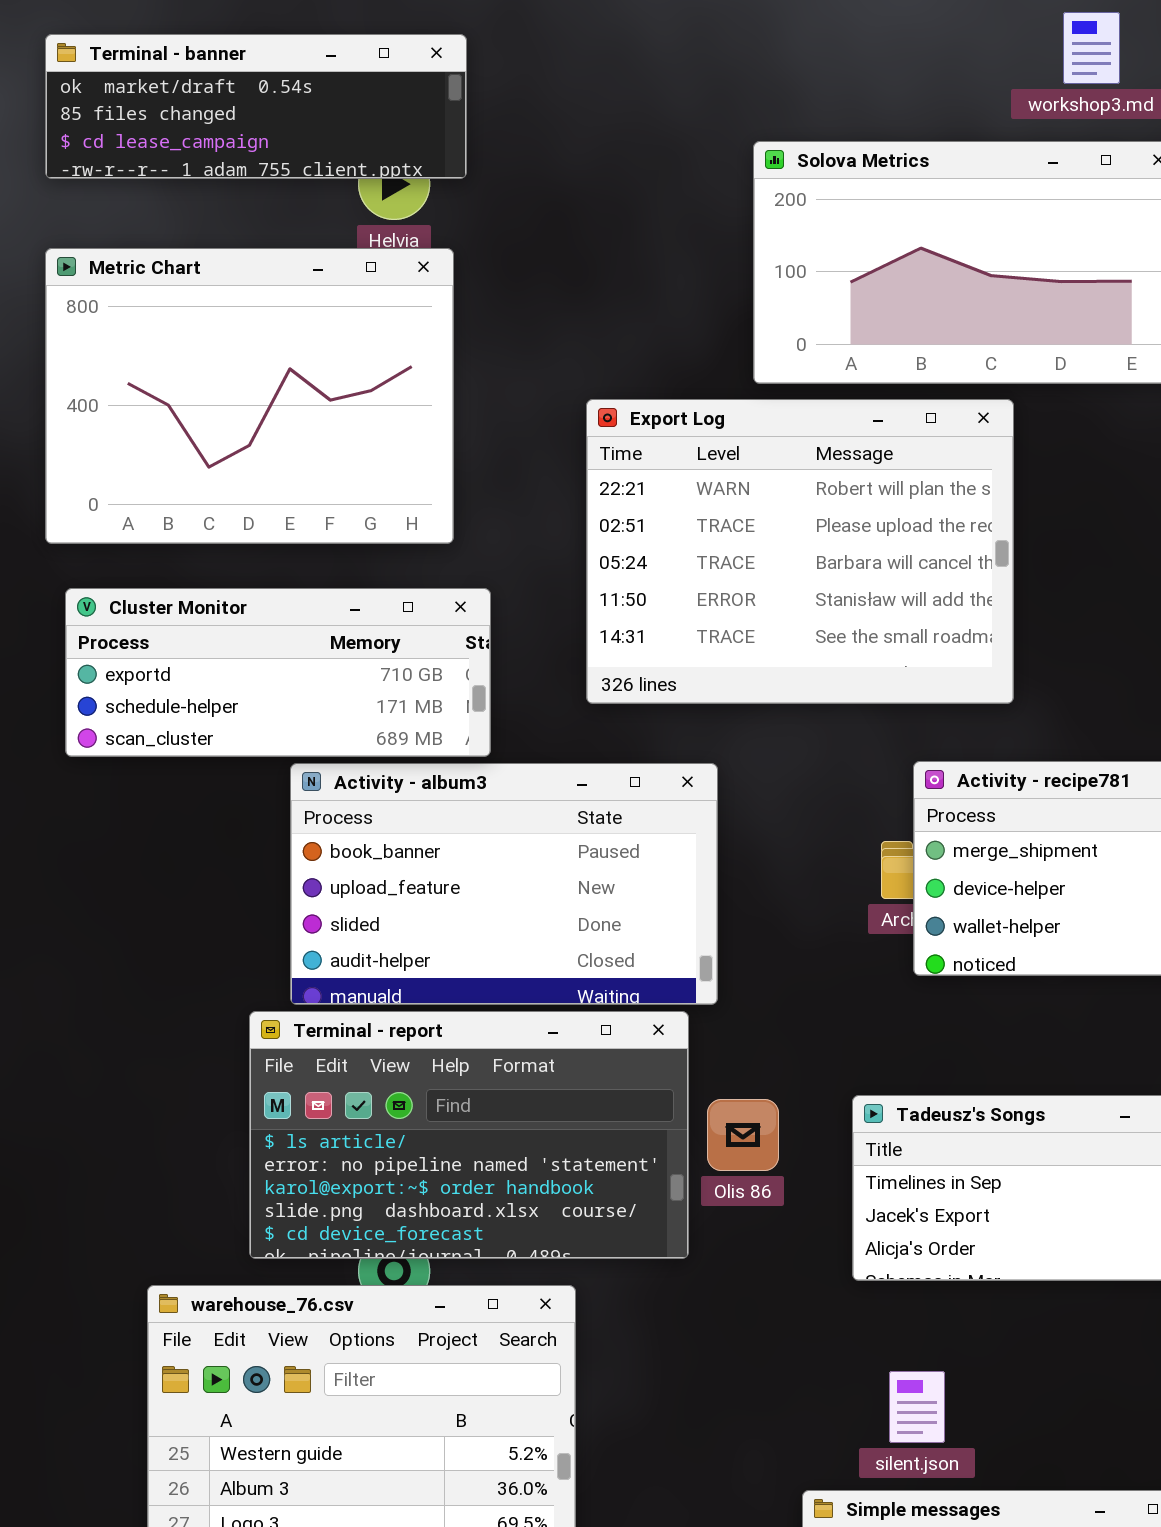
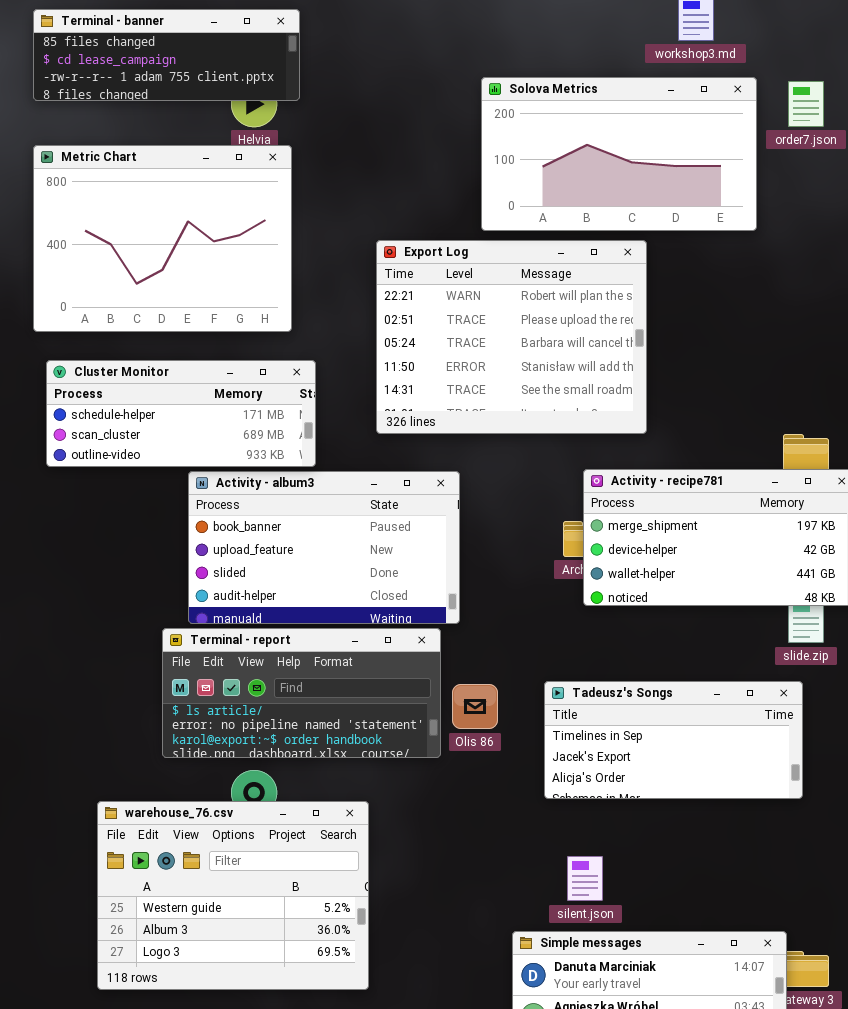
Terminal - banner: [45,34,467,179] -> [33,9,300,101], scrolled down 1 row
Cluster Monitor: [65,588,491,757] -> [46,360,316,467], scrolled down 1 row
Terminal - report: [249,1011,689,1259] -> [162,628,441,758], resized

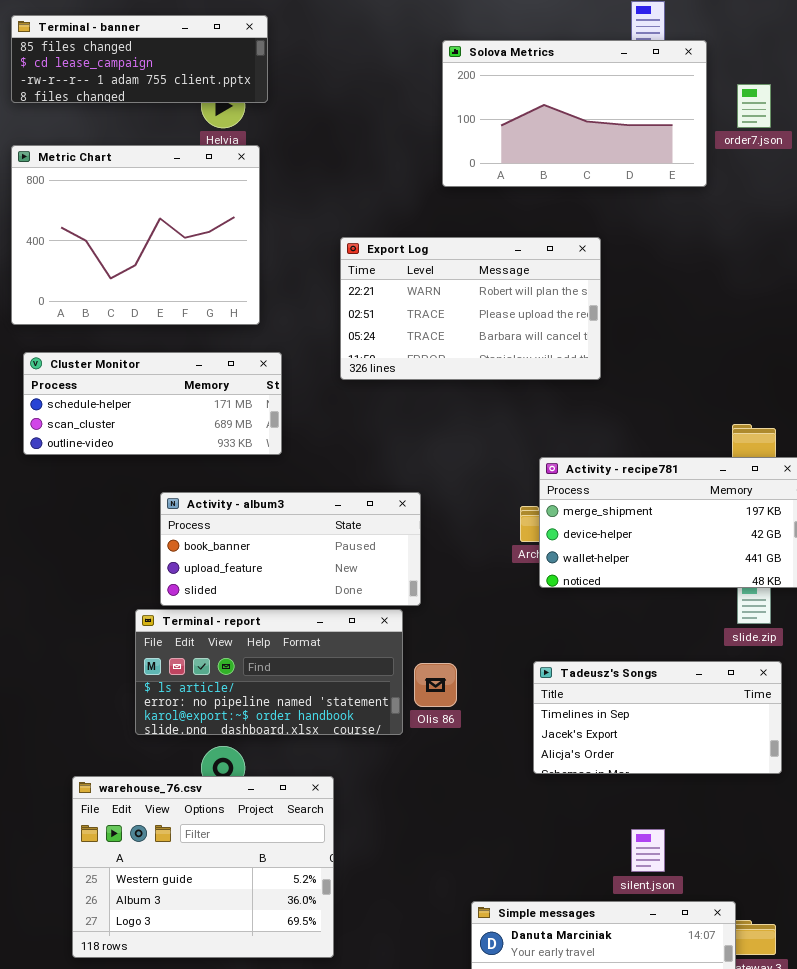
Solova Metrics: [481,77,757,231] -> [442,40,707,187], moved
Export Log: [376,240,647,434] -> [340,237,601,380], resized
Activity - album3: [188,471,460,624] -> [160,492,421,606], resized
Tadeusz's Songs: [544,681,803,799] -> [533,661,782,774], moved
silent.json: [567,856,603,901] -> [631,829,665,872], moved

